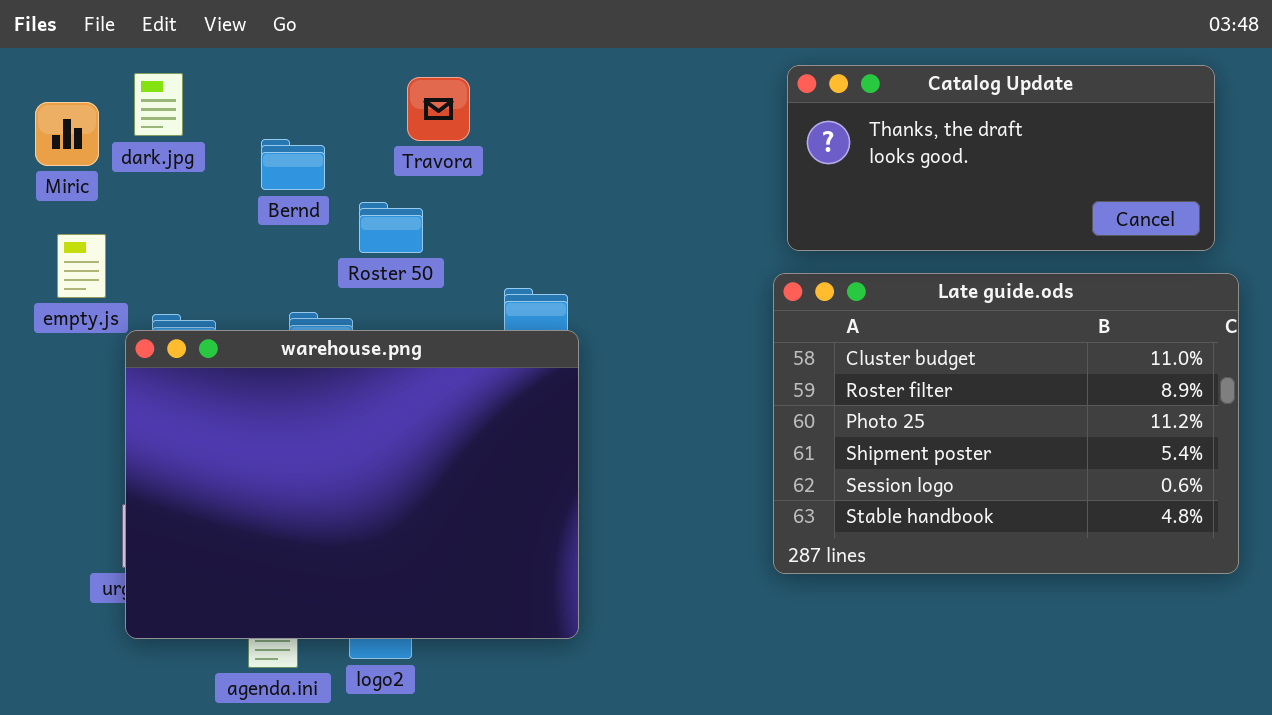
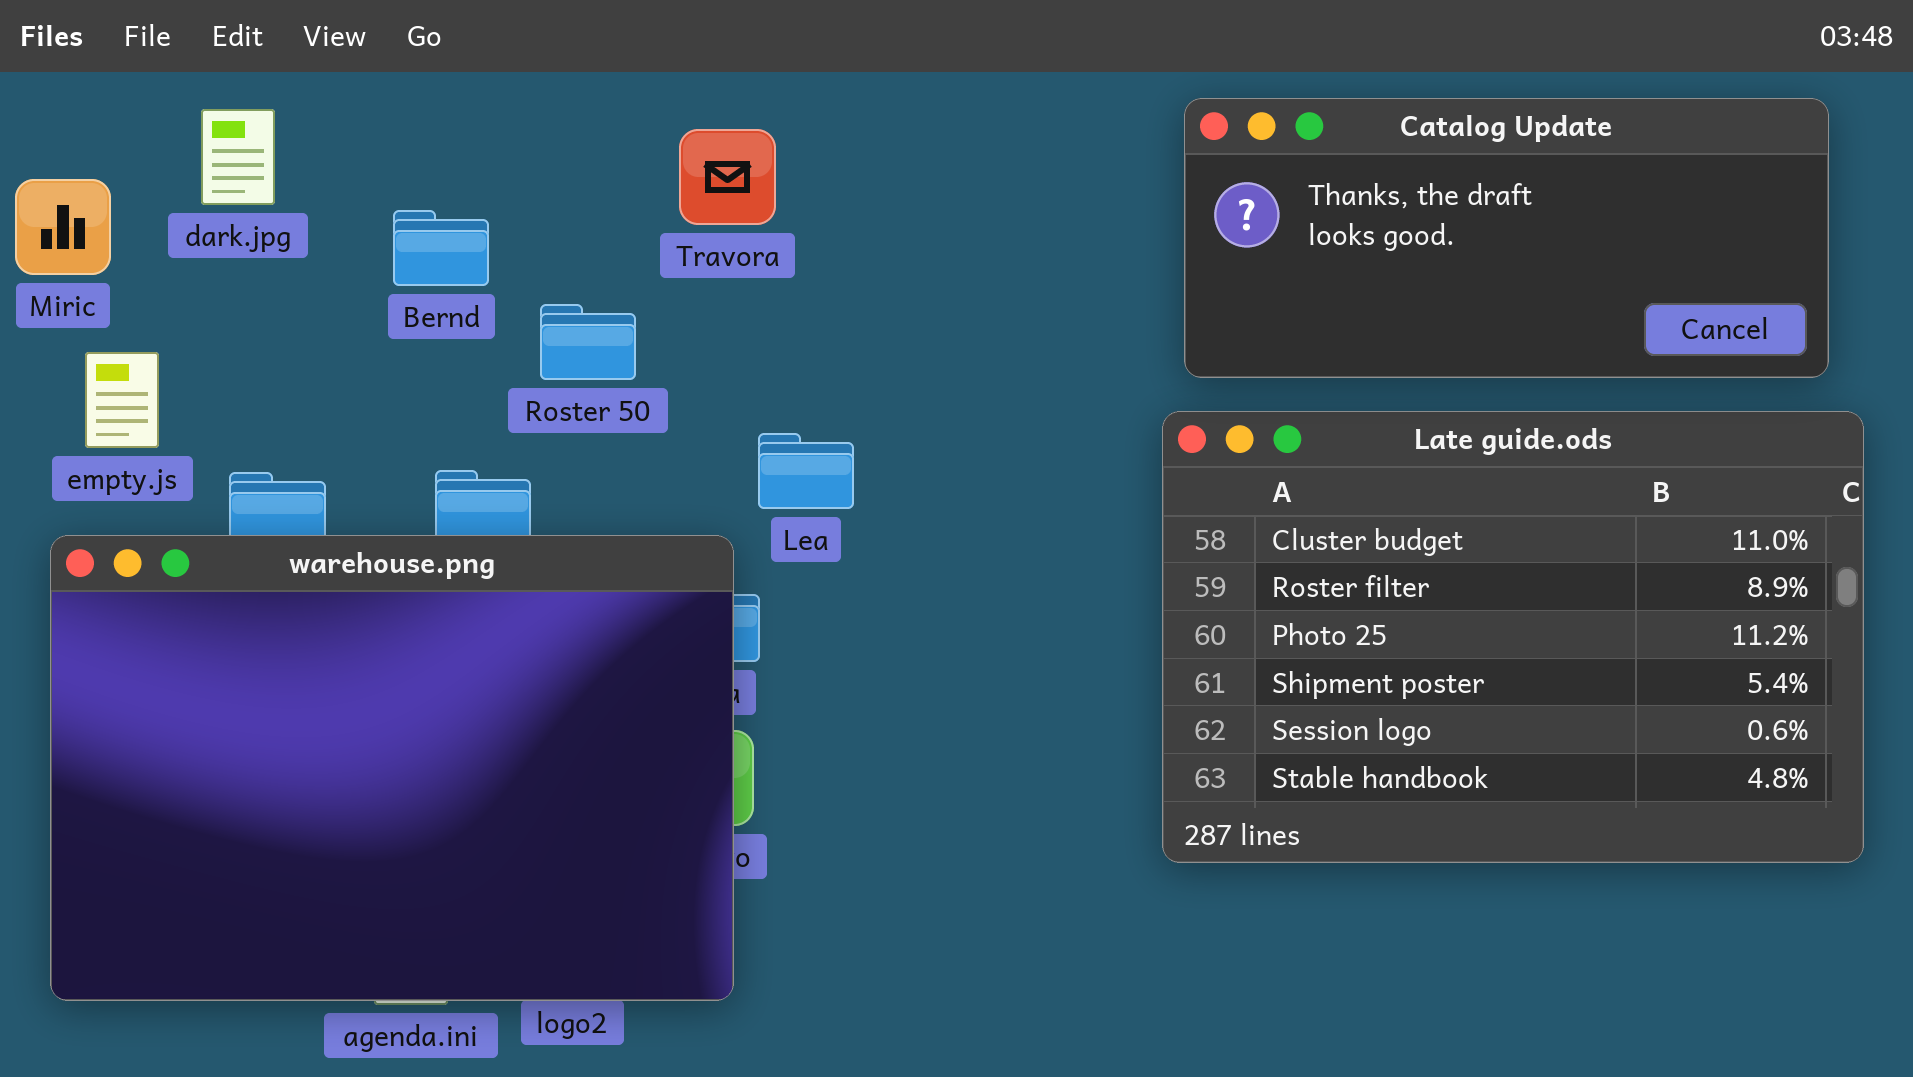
Travora: [407,77,470,141] -> [679,129,776,225], moved
Miric: [35,102,99,166] -> [15,179,111,275], moved
warehouse.png: [125,330,579,639] -> [50,535,734,1001], moved

